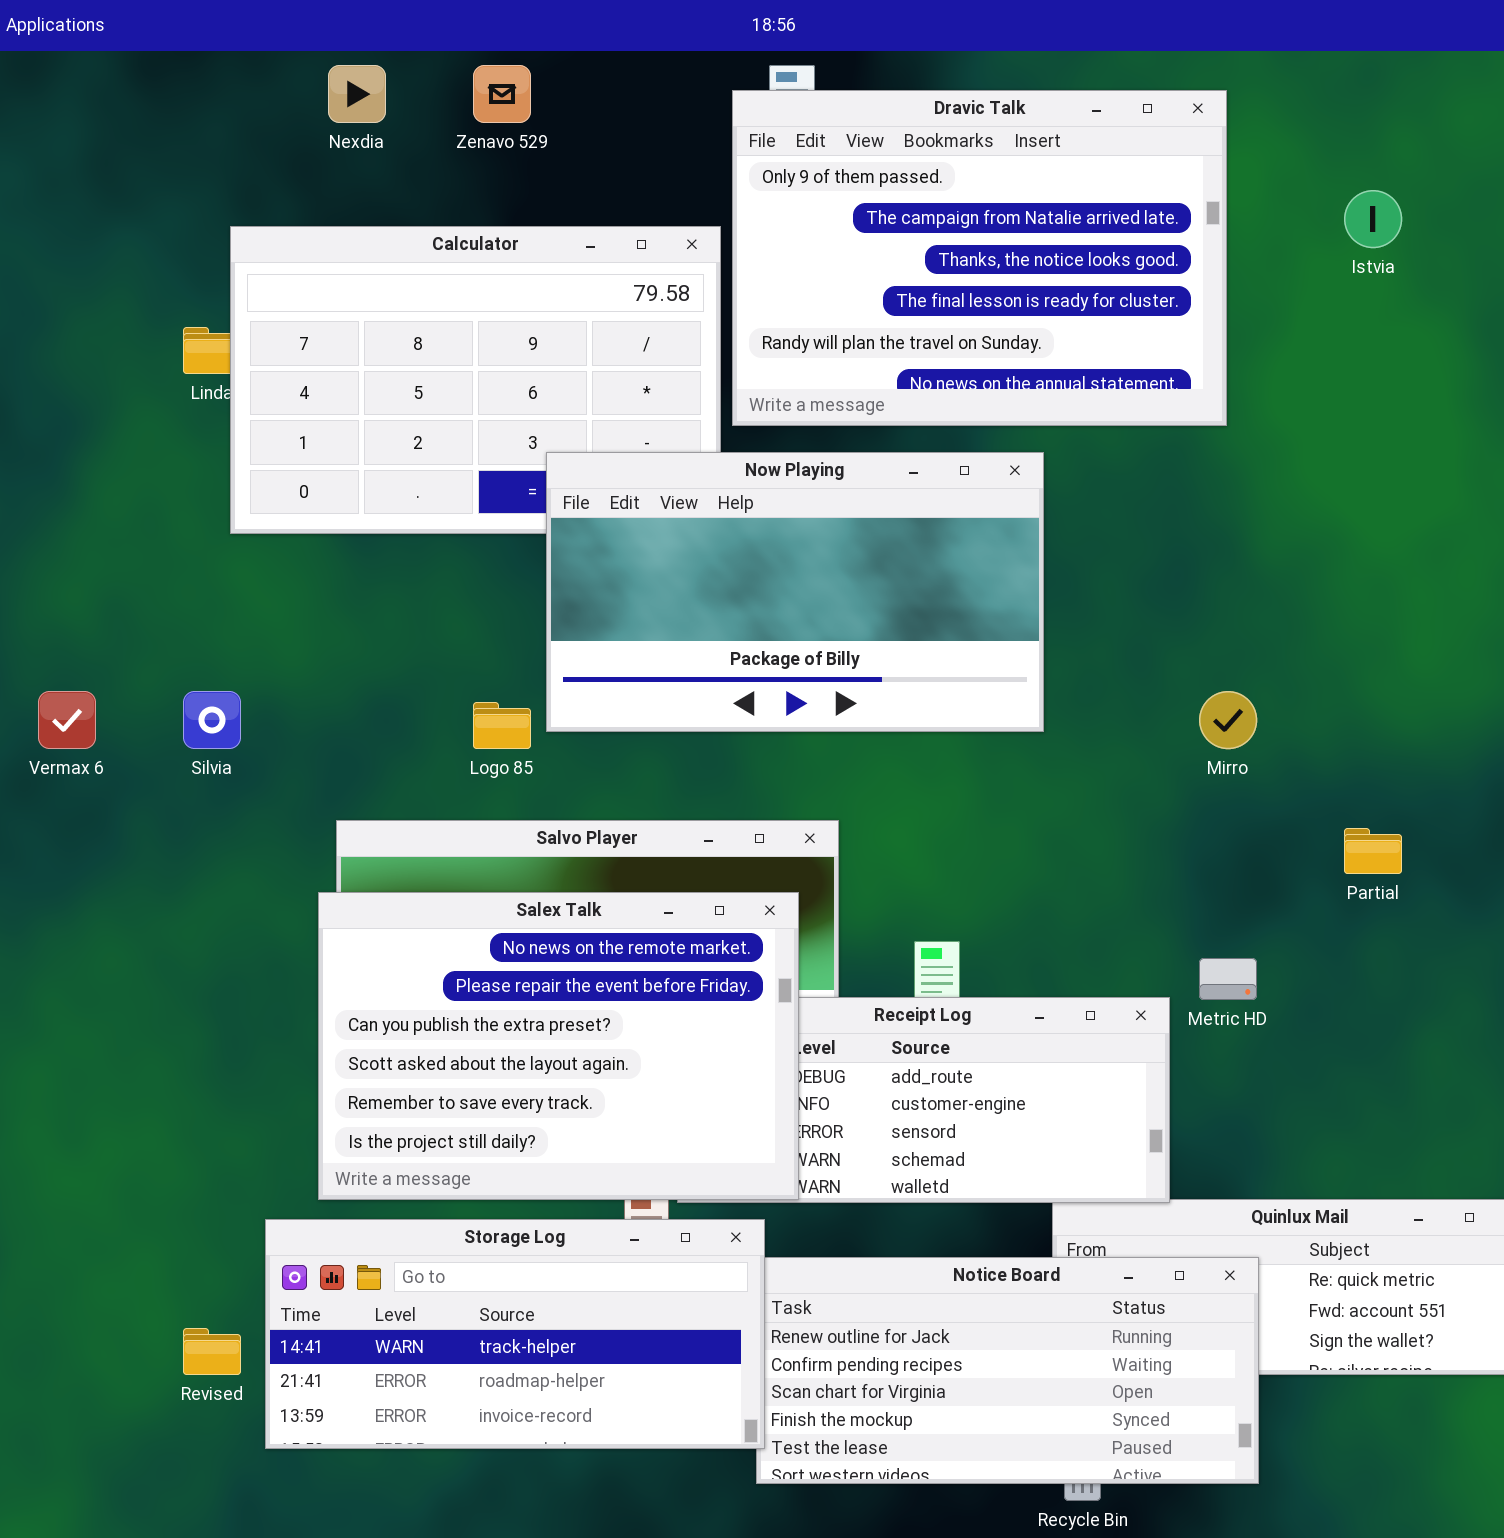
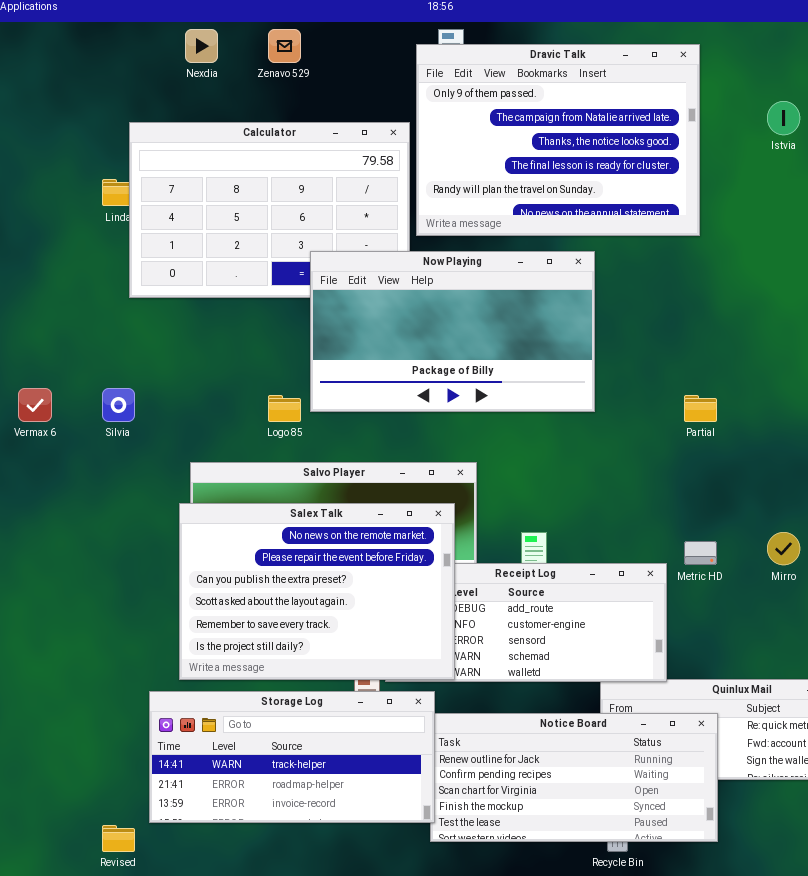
Mirro: [1199,691,1257,749] -> [767,532,800,565], moved
Partial: [1344,828,1402,874] -> [684,395,717,422], moved
Revised: [183,1328,241,1375] -> [102,825,135,852], moved

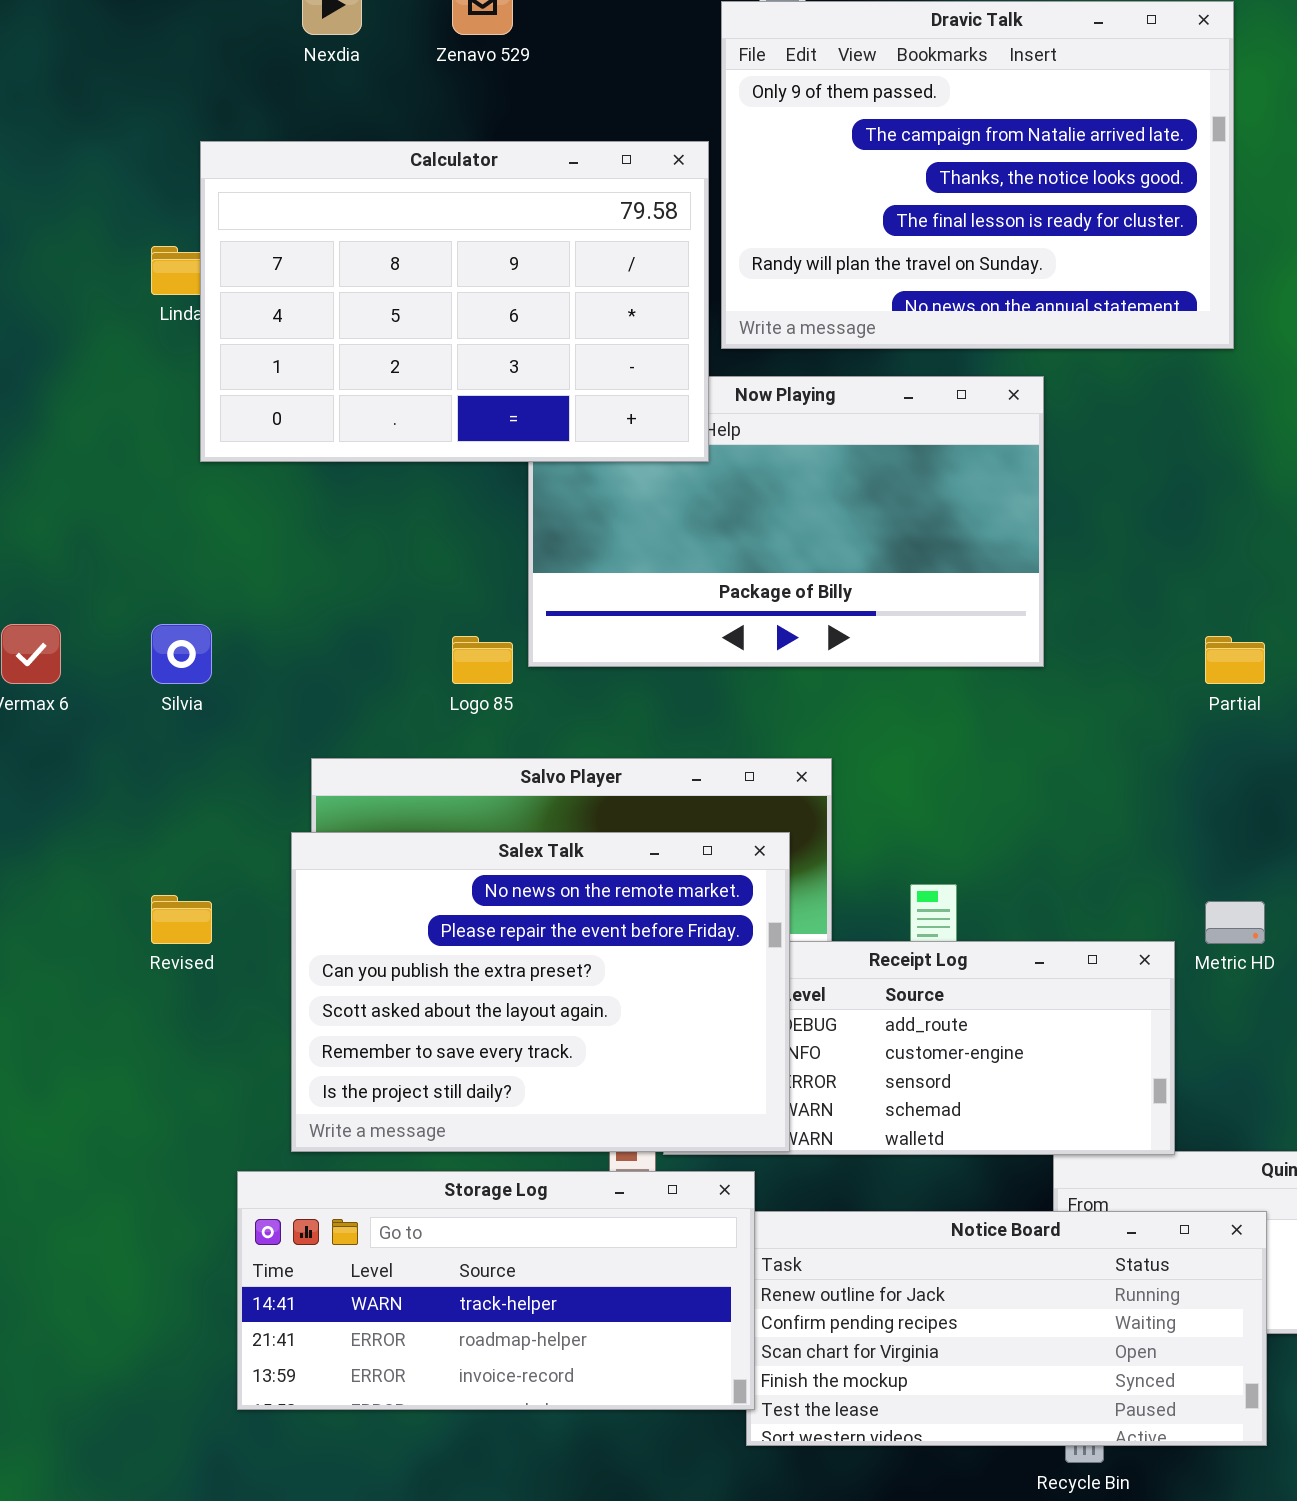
Calculator: [129,122,410,298] -> [200,141,709,462], raised
Revised: [102,825,135,852] -> [151,895,212,944], moved

